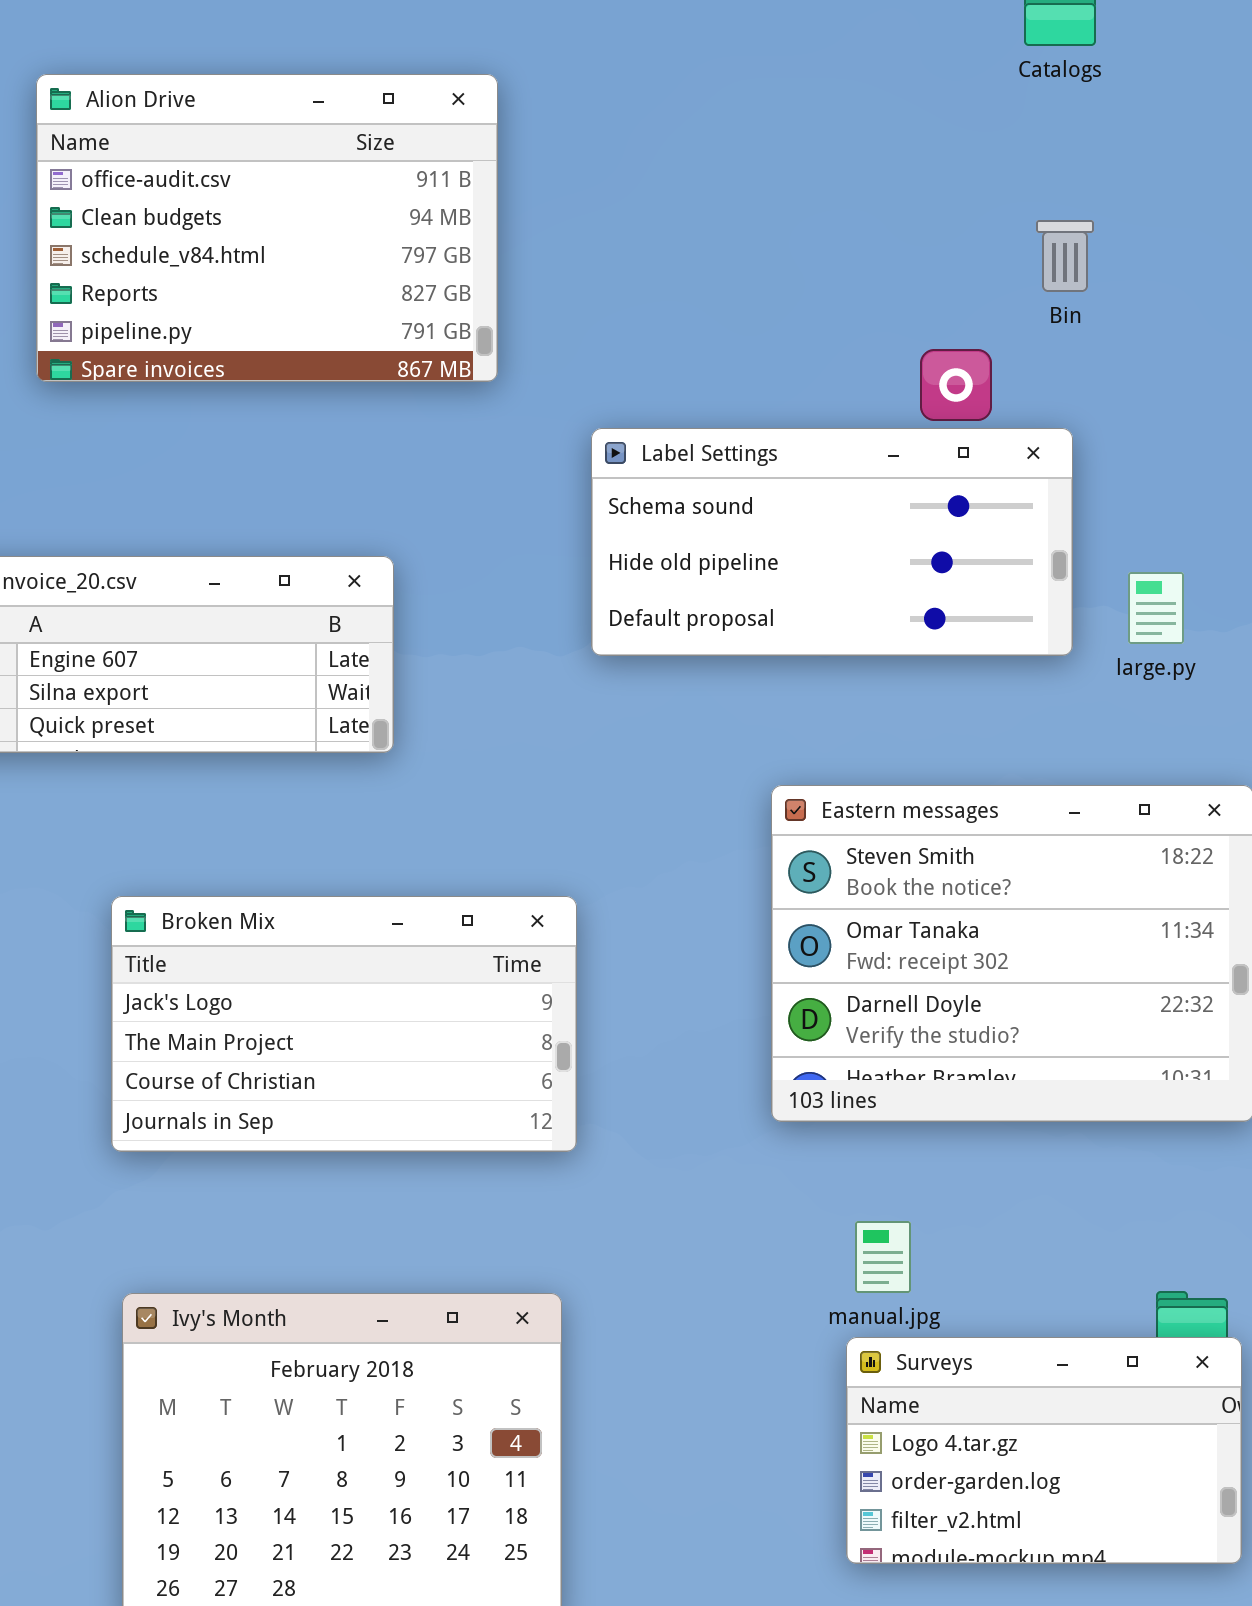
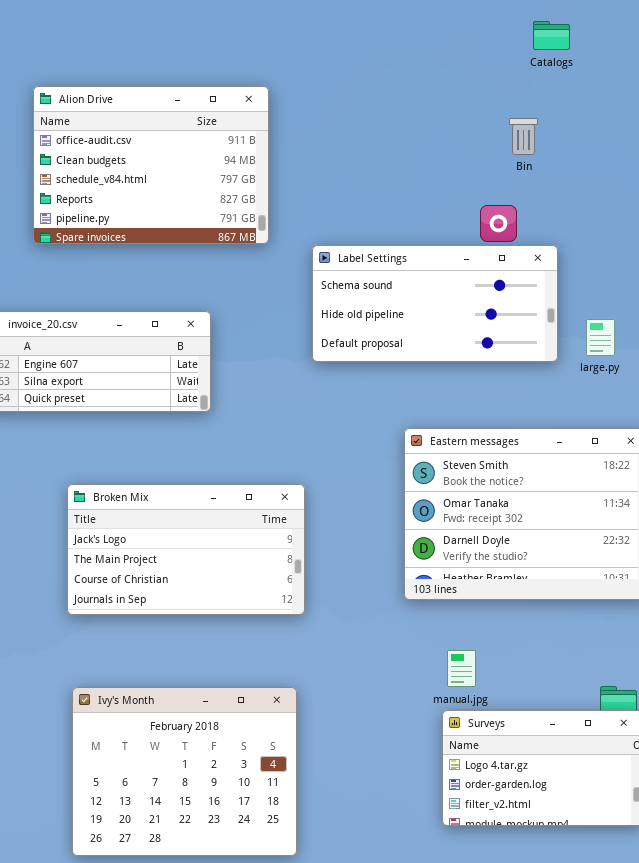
Alion Drive: [36,74,498,382] -> [33,86,269,244], moved
Bin: [1036,220,1094,292] -> [509,118,538,155], moved

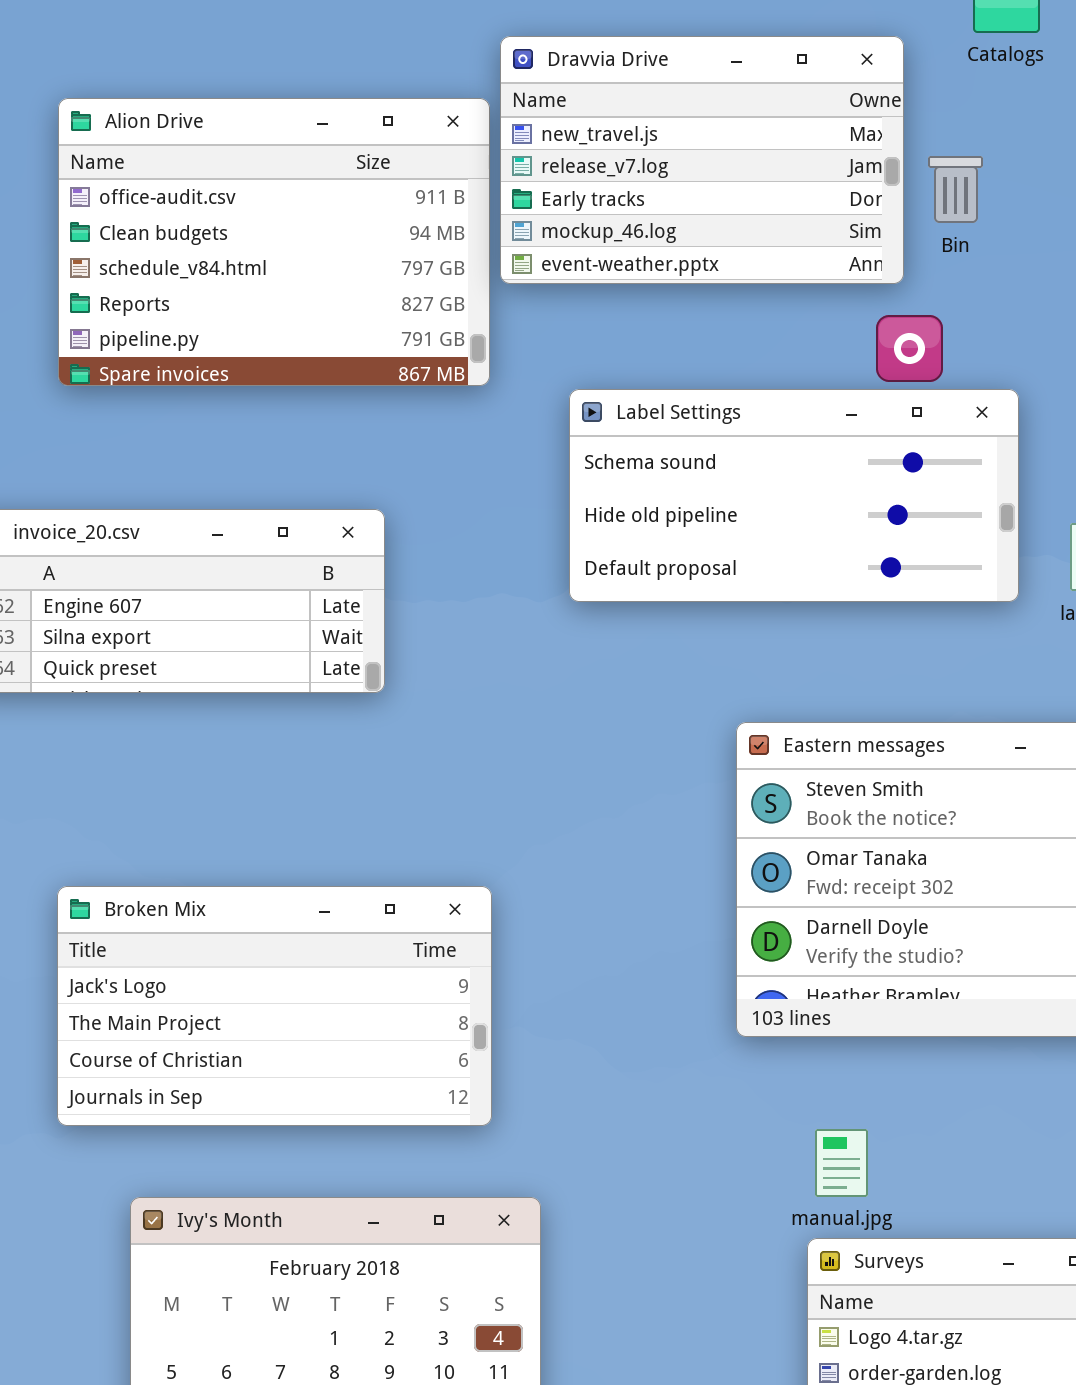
Dravvia Drive: none -> [500,36,904,284], opened
Broken Mix: [67,484,305,615] -> [57,886,492,1126], moved

